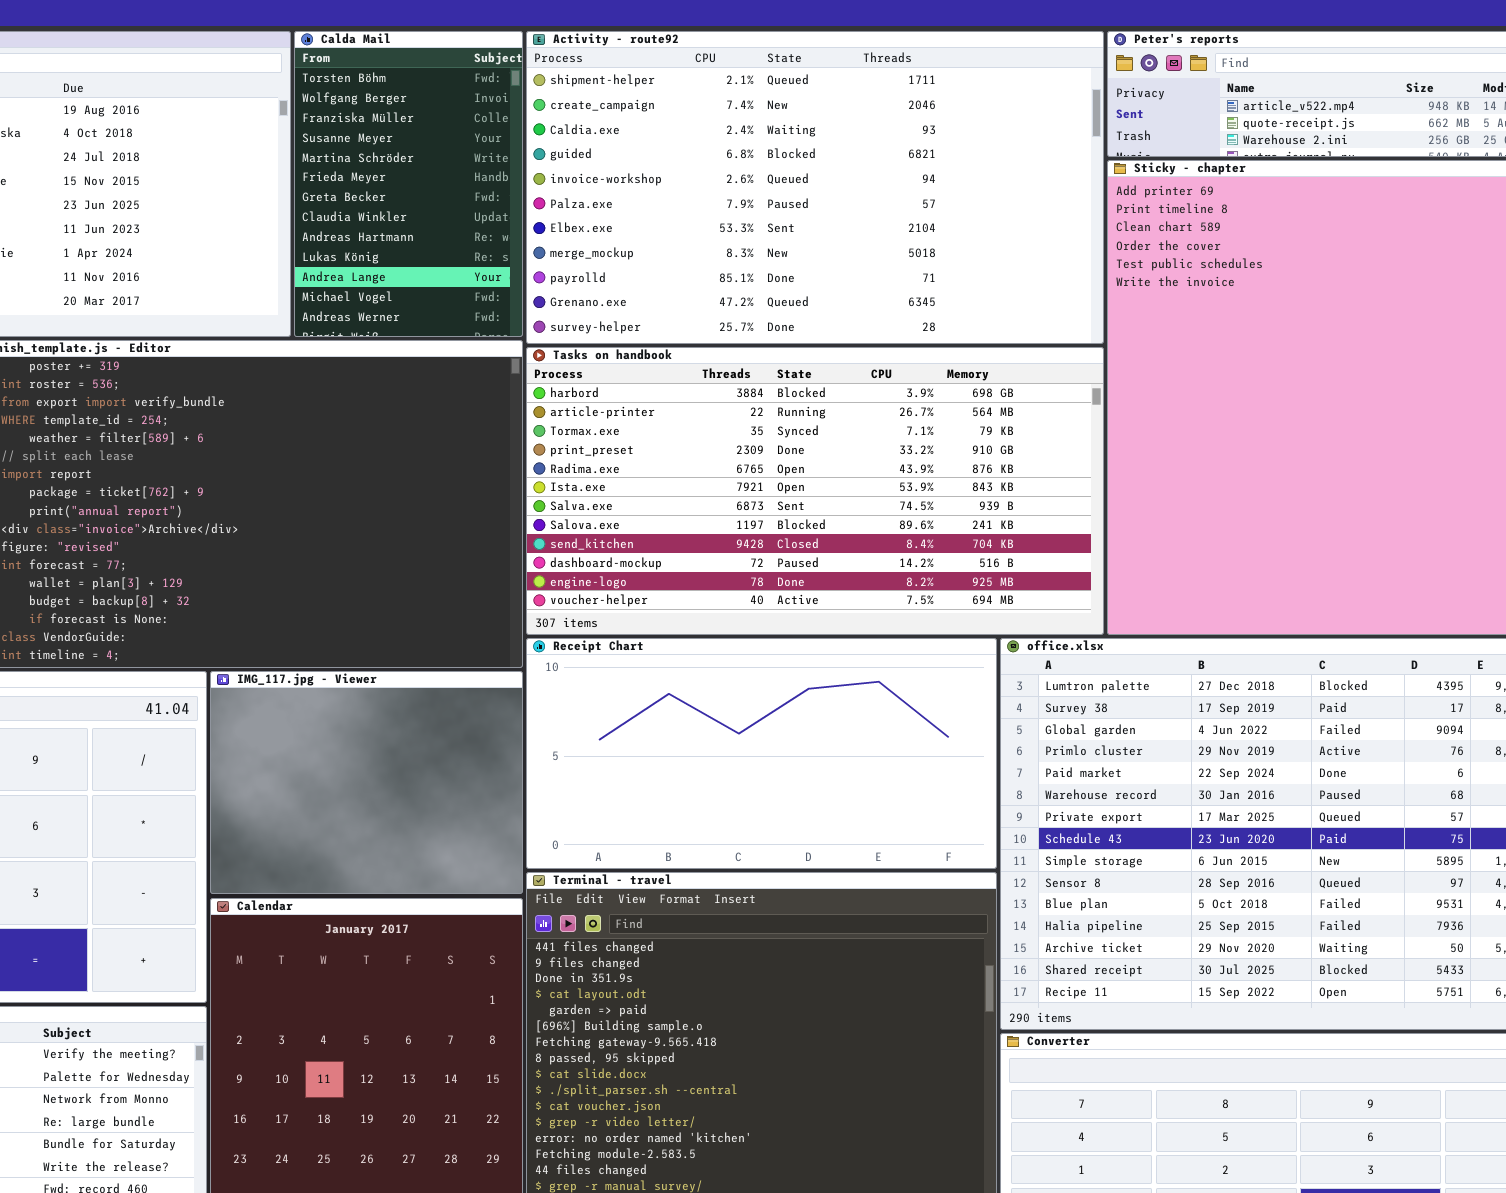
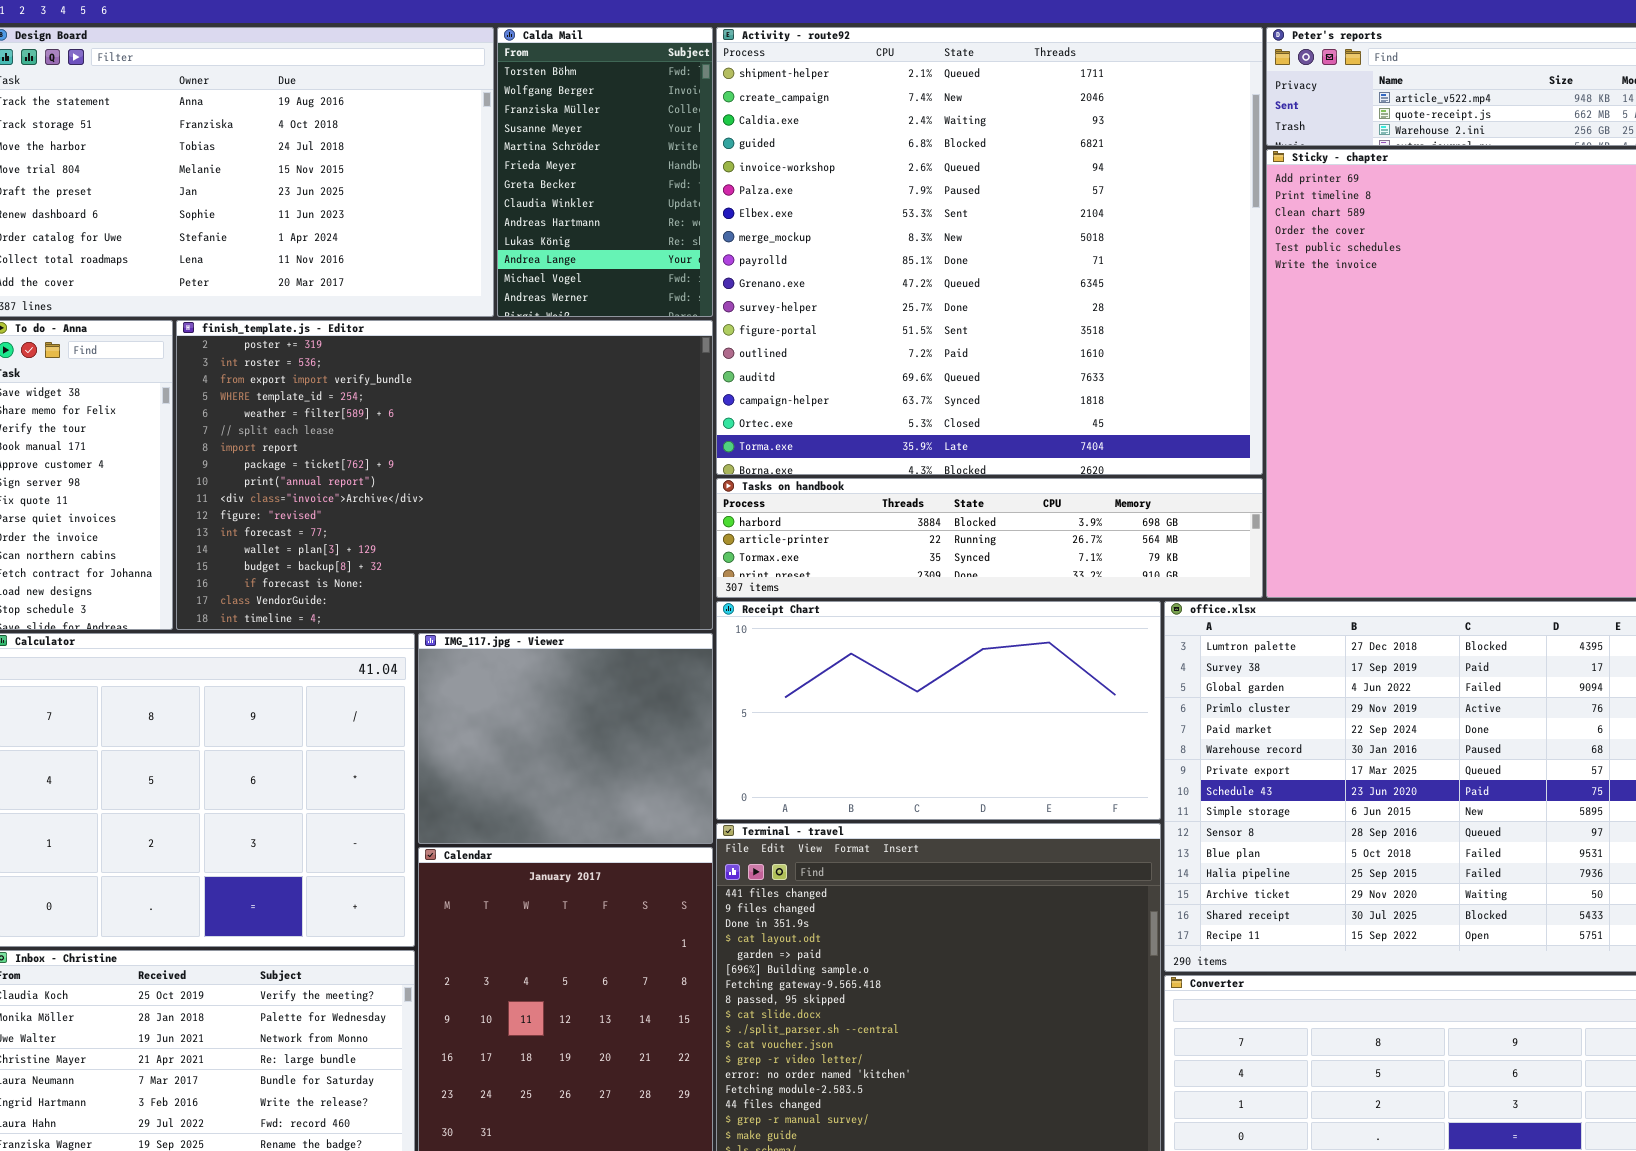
Activity - route92: [526,31,1104,344] -> [716,27,1263,475], resized
Tasks on handbook: [526,347,1104,635] -> [716,478,1263,598], resized

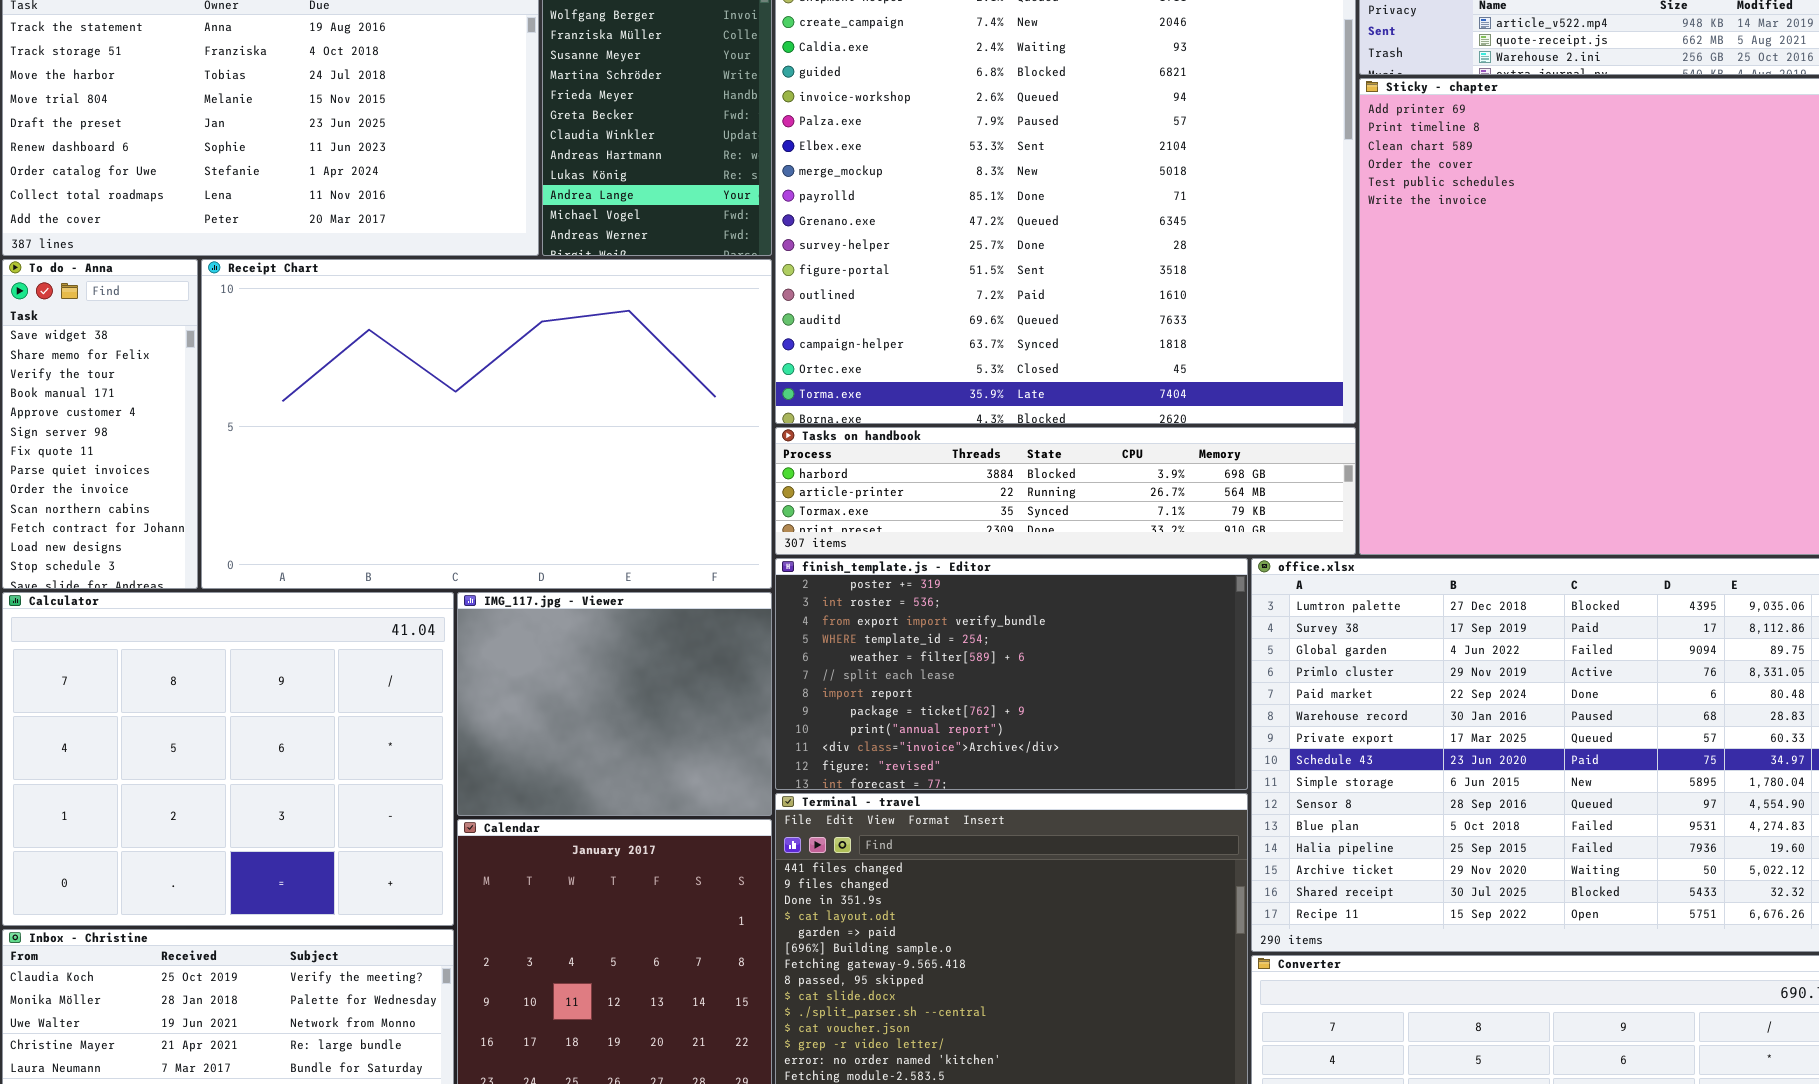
finish_template.js - Editor: [176,320,713,630] -> [775,558,1248,790], moved, resized
Receipt Chart: [716,601,1161,820] -> [201,259,772,589], moved, resized

